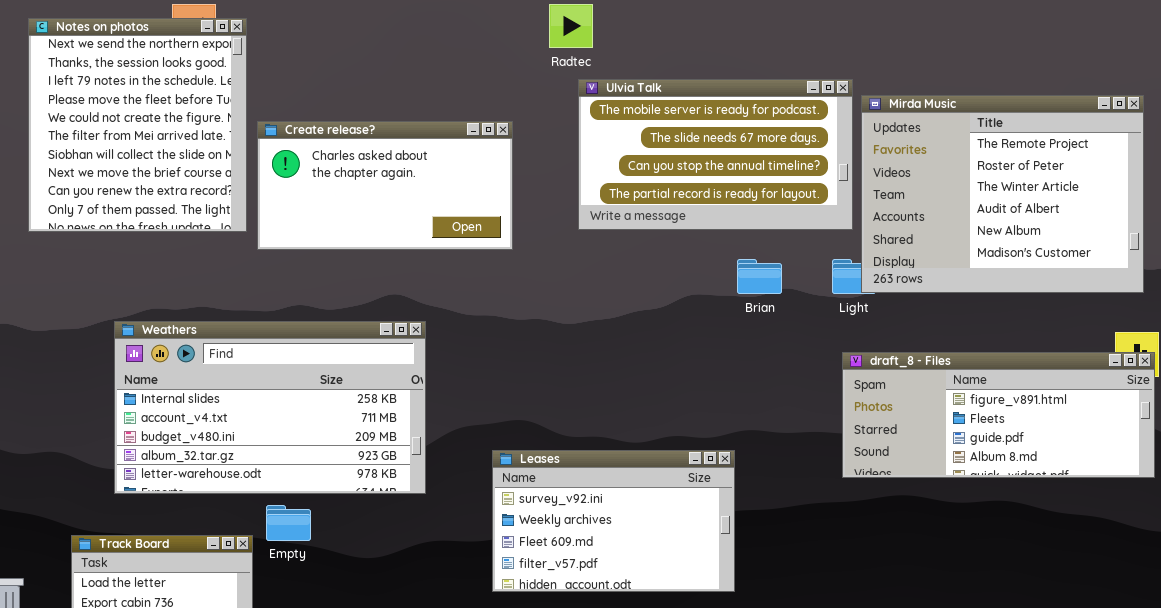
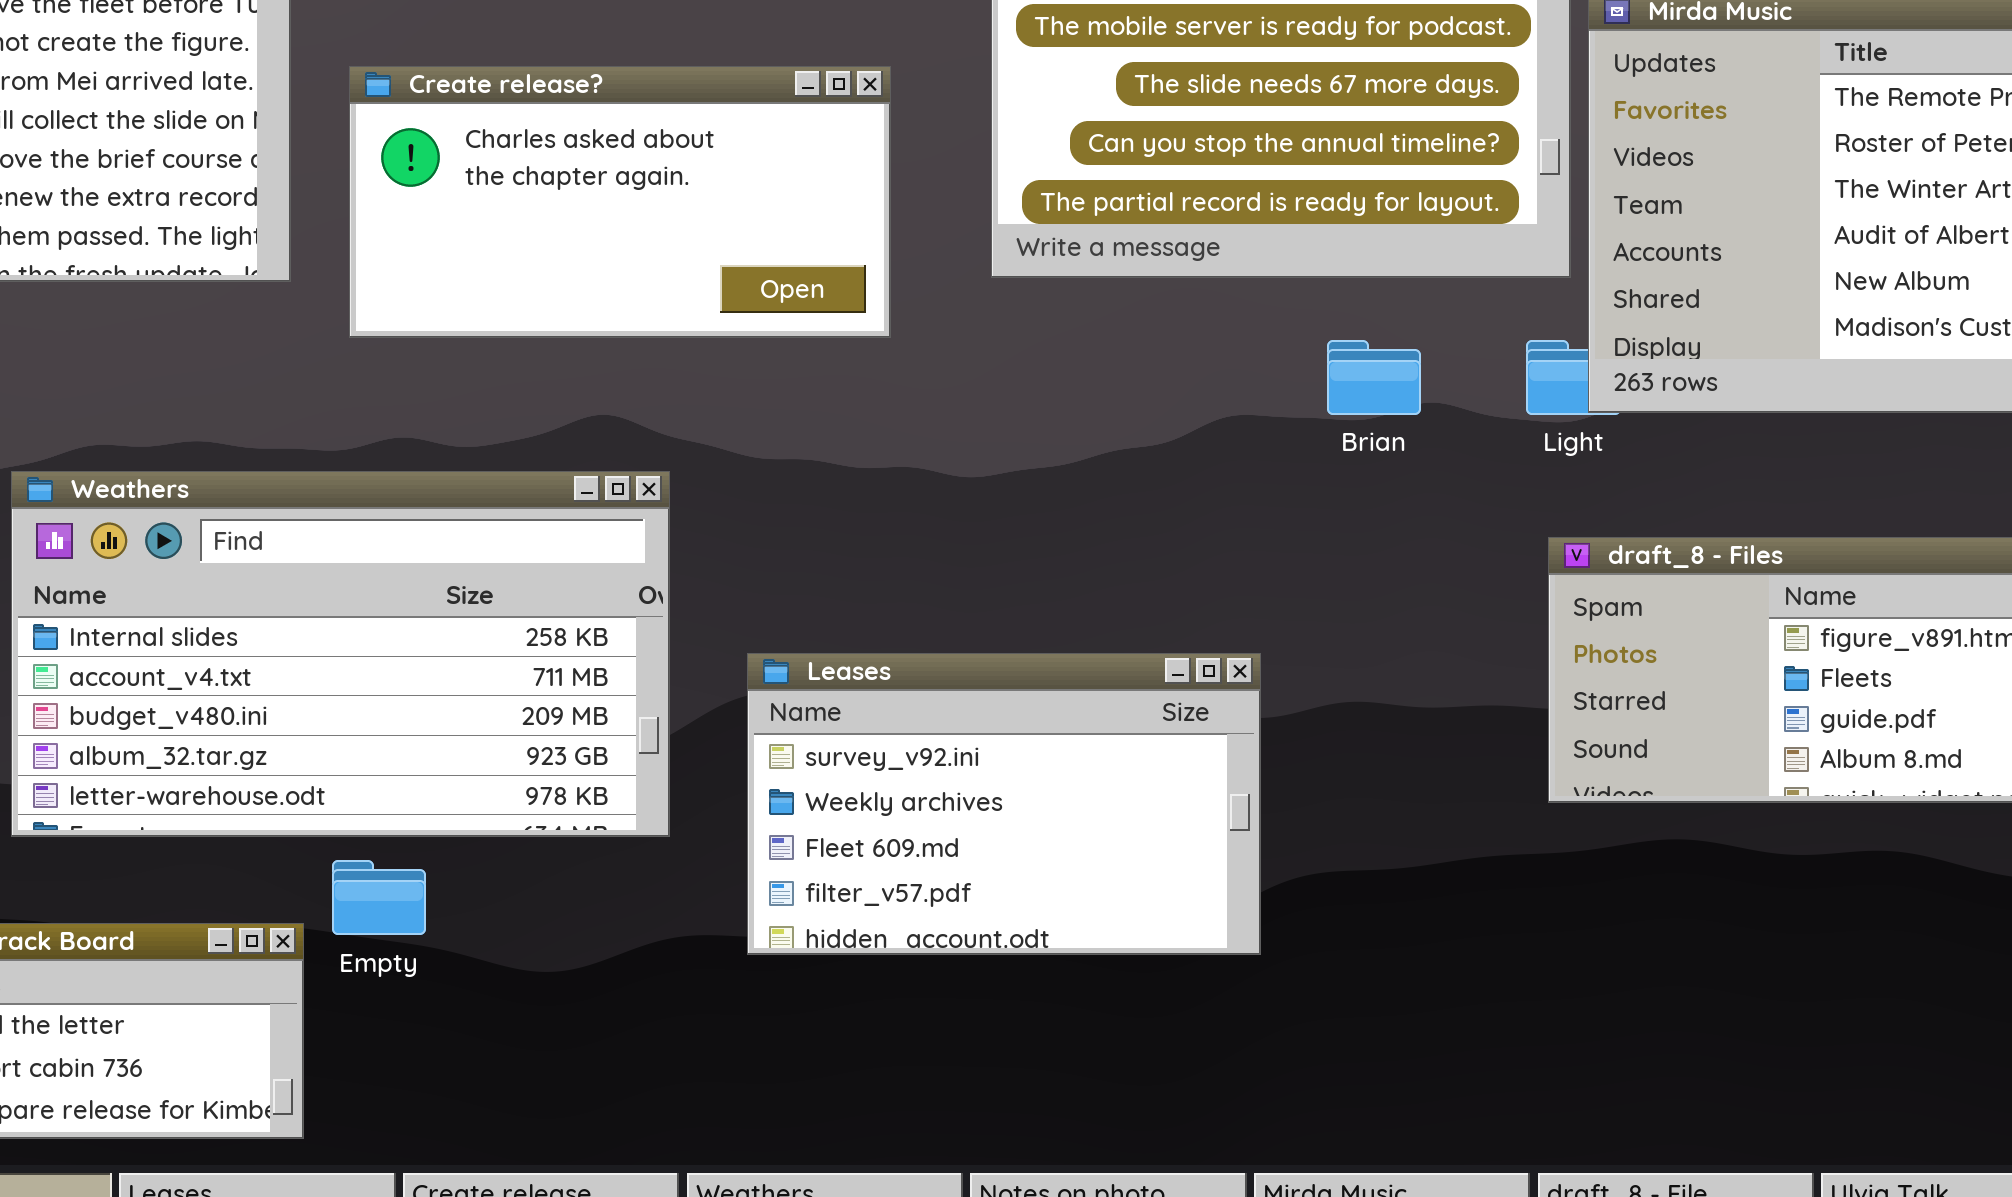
Create release?: [257,121,513,250] -> [349,66,891,338], moved
Leases: [492,450,735,592] -> [747,653,1261,955], moved

